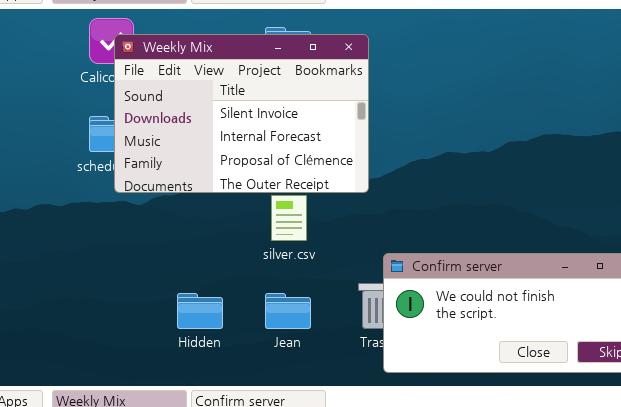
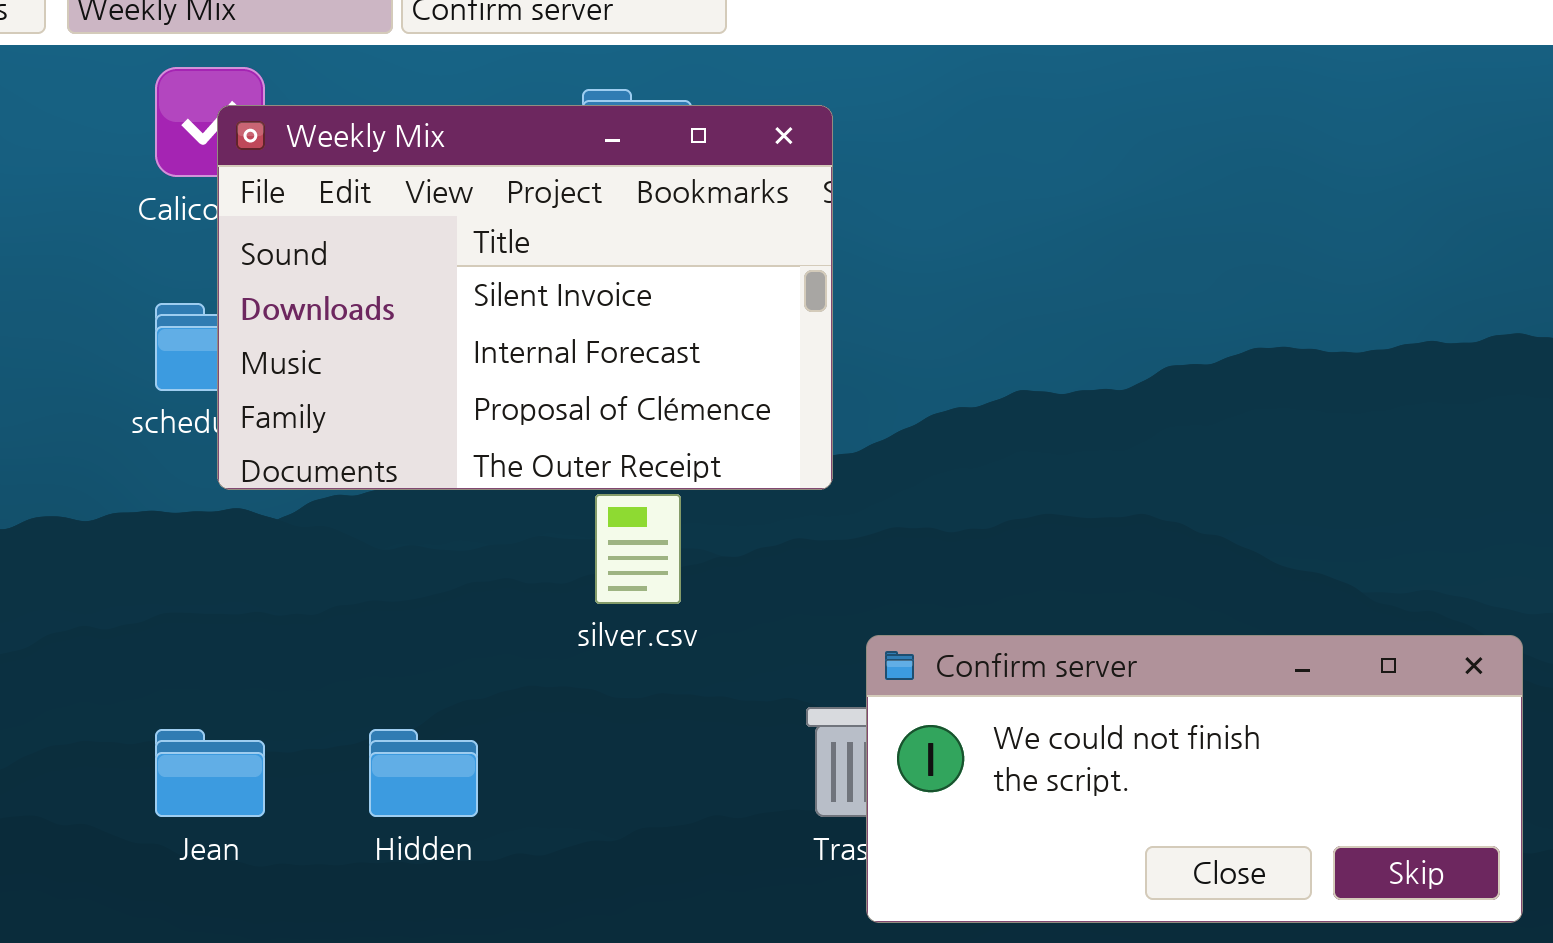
Jean: [265,293,311,329] -> [155,729,265,817], moved

